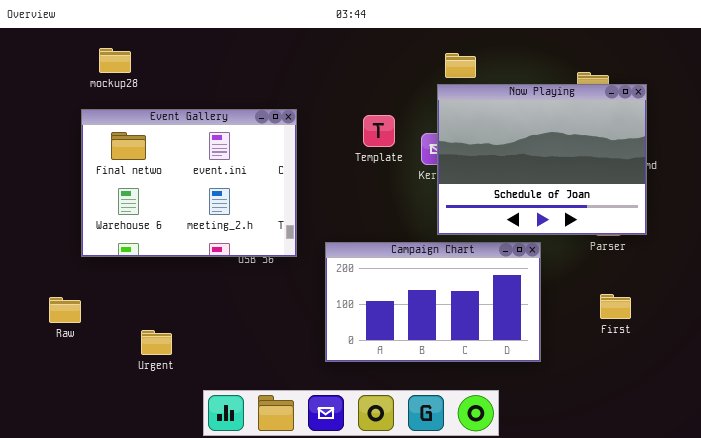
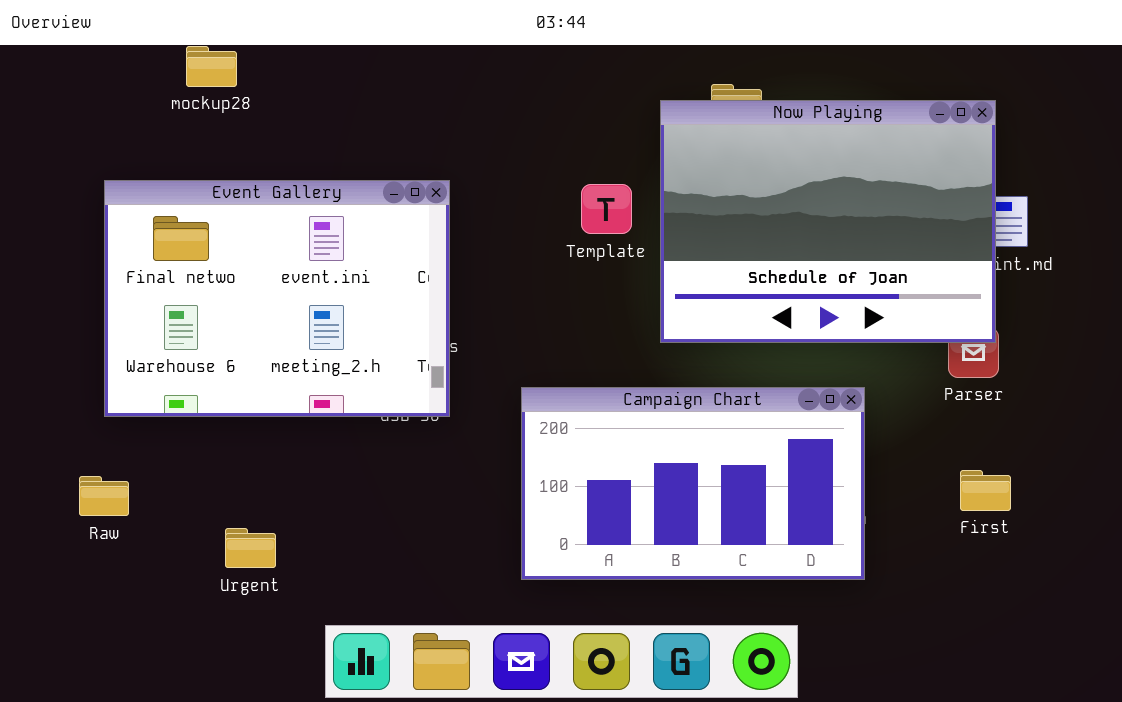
mockup28: [99,48,131,73] -> [186,46,237,87], moved
Now Playing: [437,84,647,235] -> [660,100,996,343], moved
Event Gallery: [81,109,297,257] -> [104,180,450,417], moved

